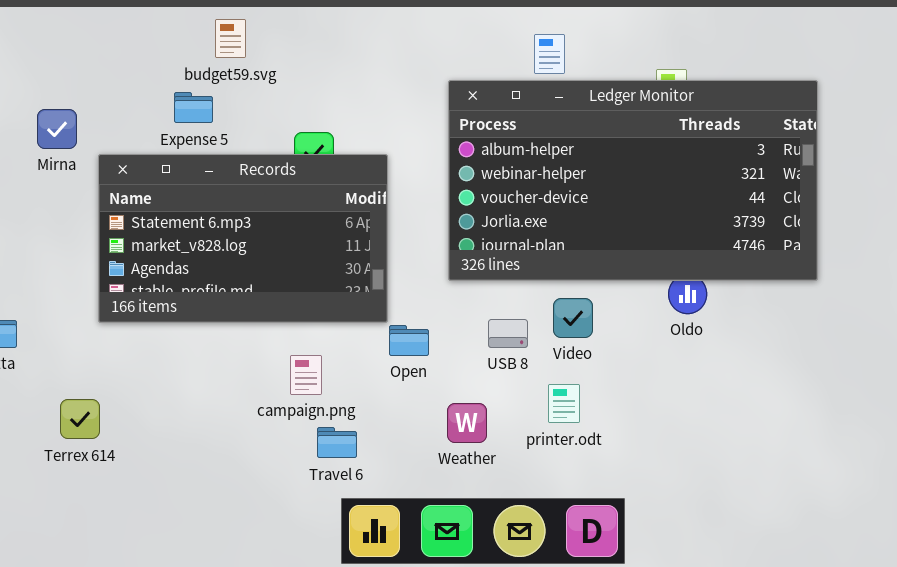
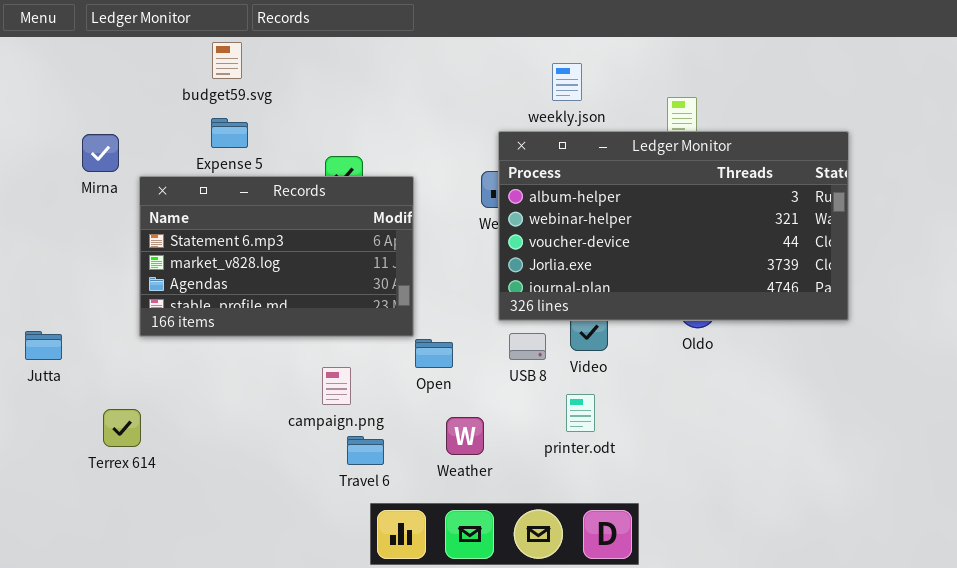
budget59.svg: [215,19,246,58] -> [212,42,242,79], moved
Ledger Monitor: [448,80,818,281] -> [498,131,849,321], moved
Weather: [447,403,487,443] -> [446,417,484,455], moved

